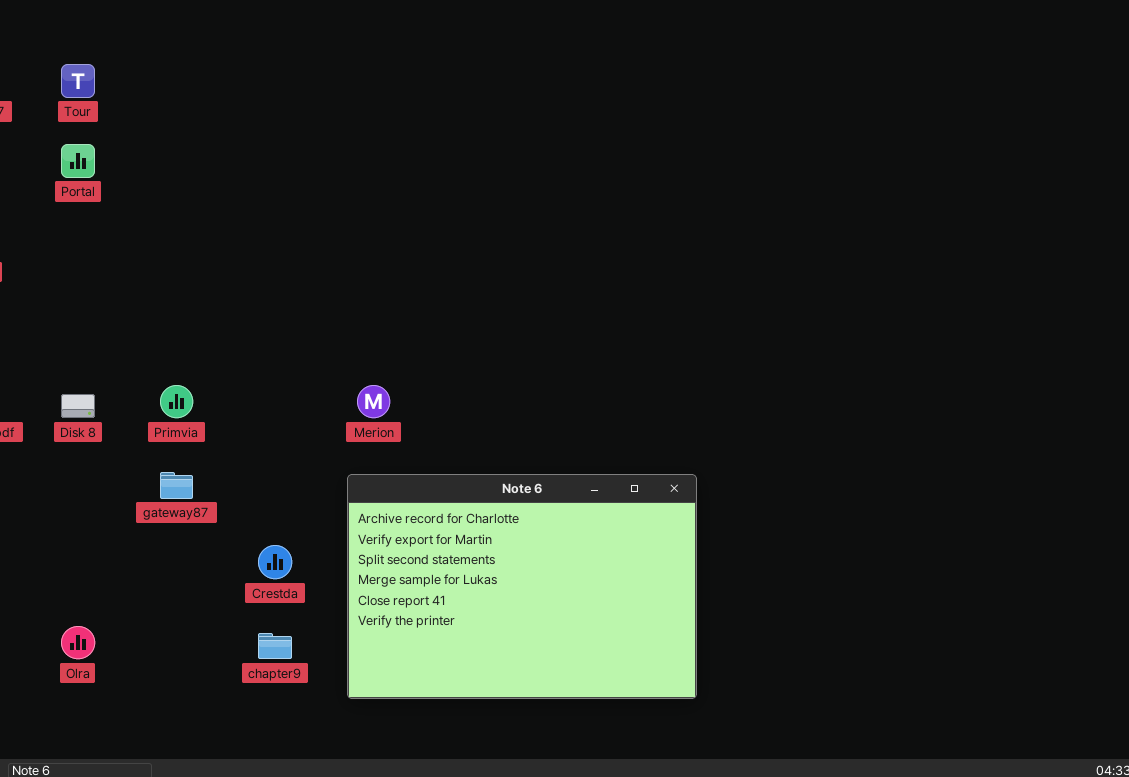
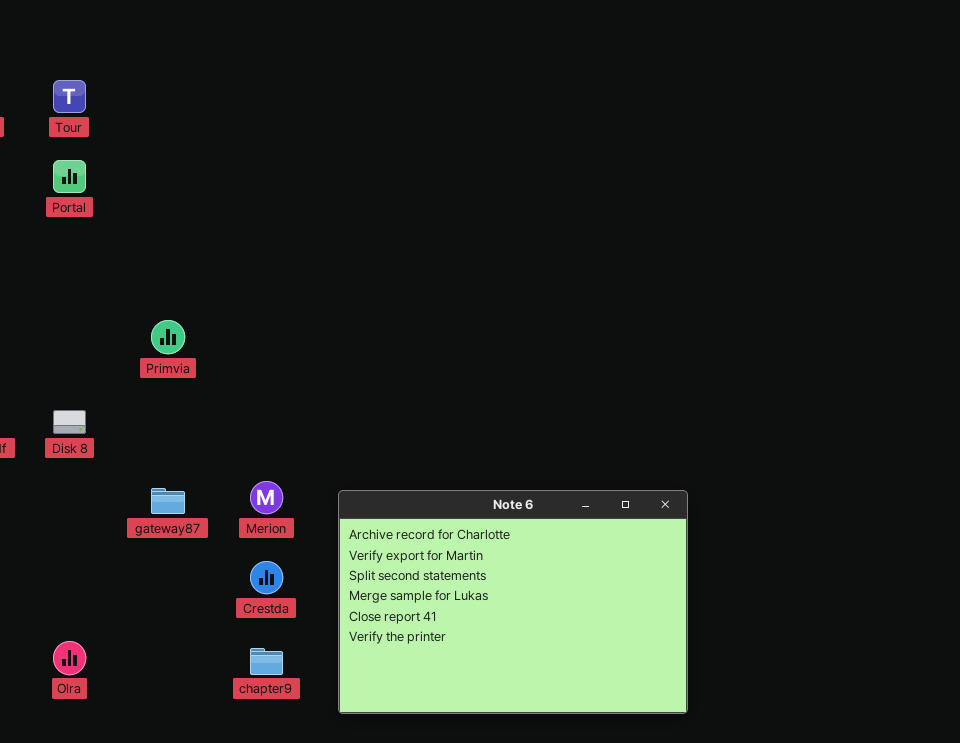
Primvia: [160,385,193,418] -> [151,320,185,354], moved
Merion: [357,385,390,418] -> [250,481,283,514], moved

